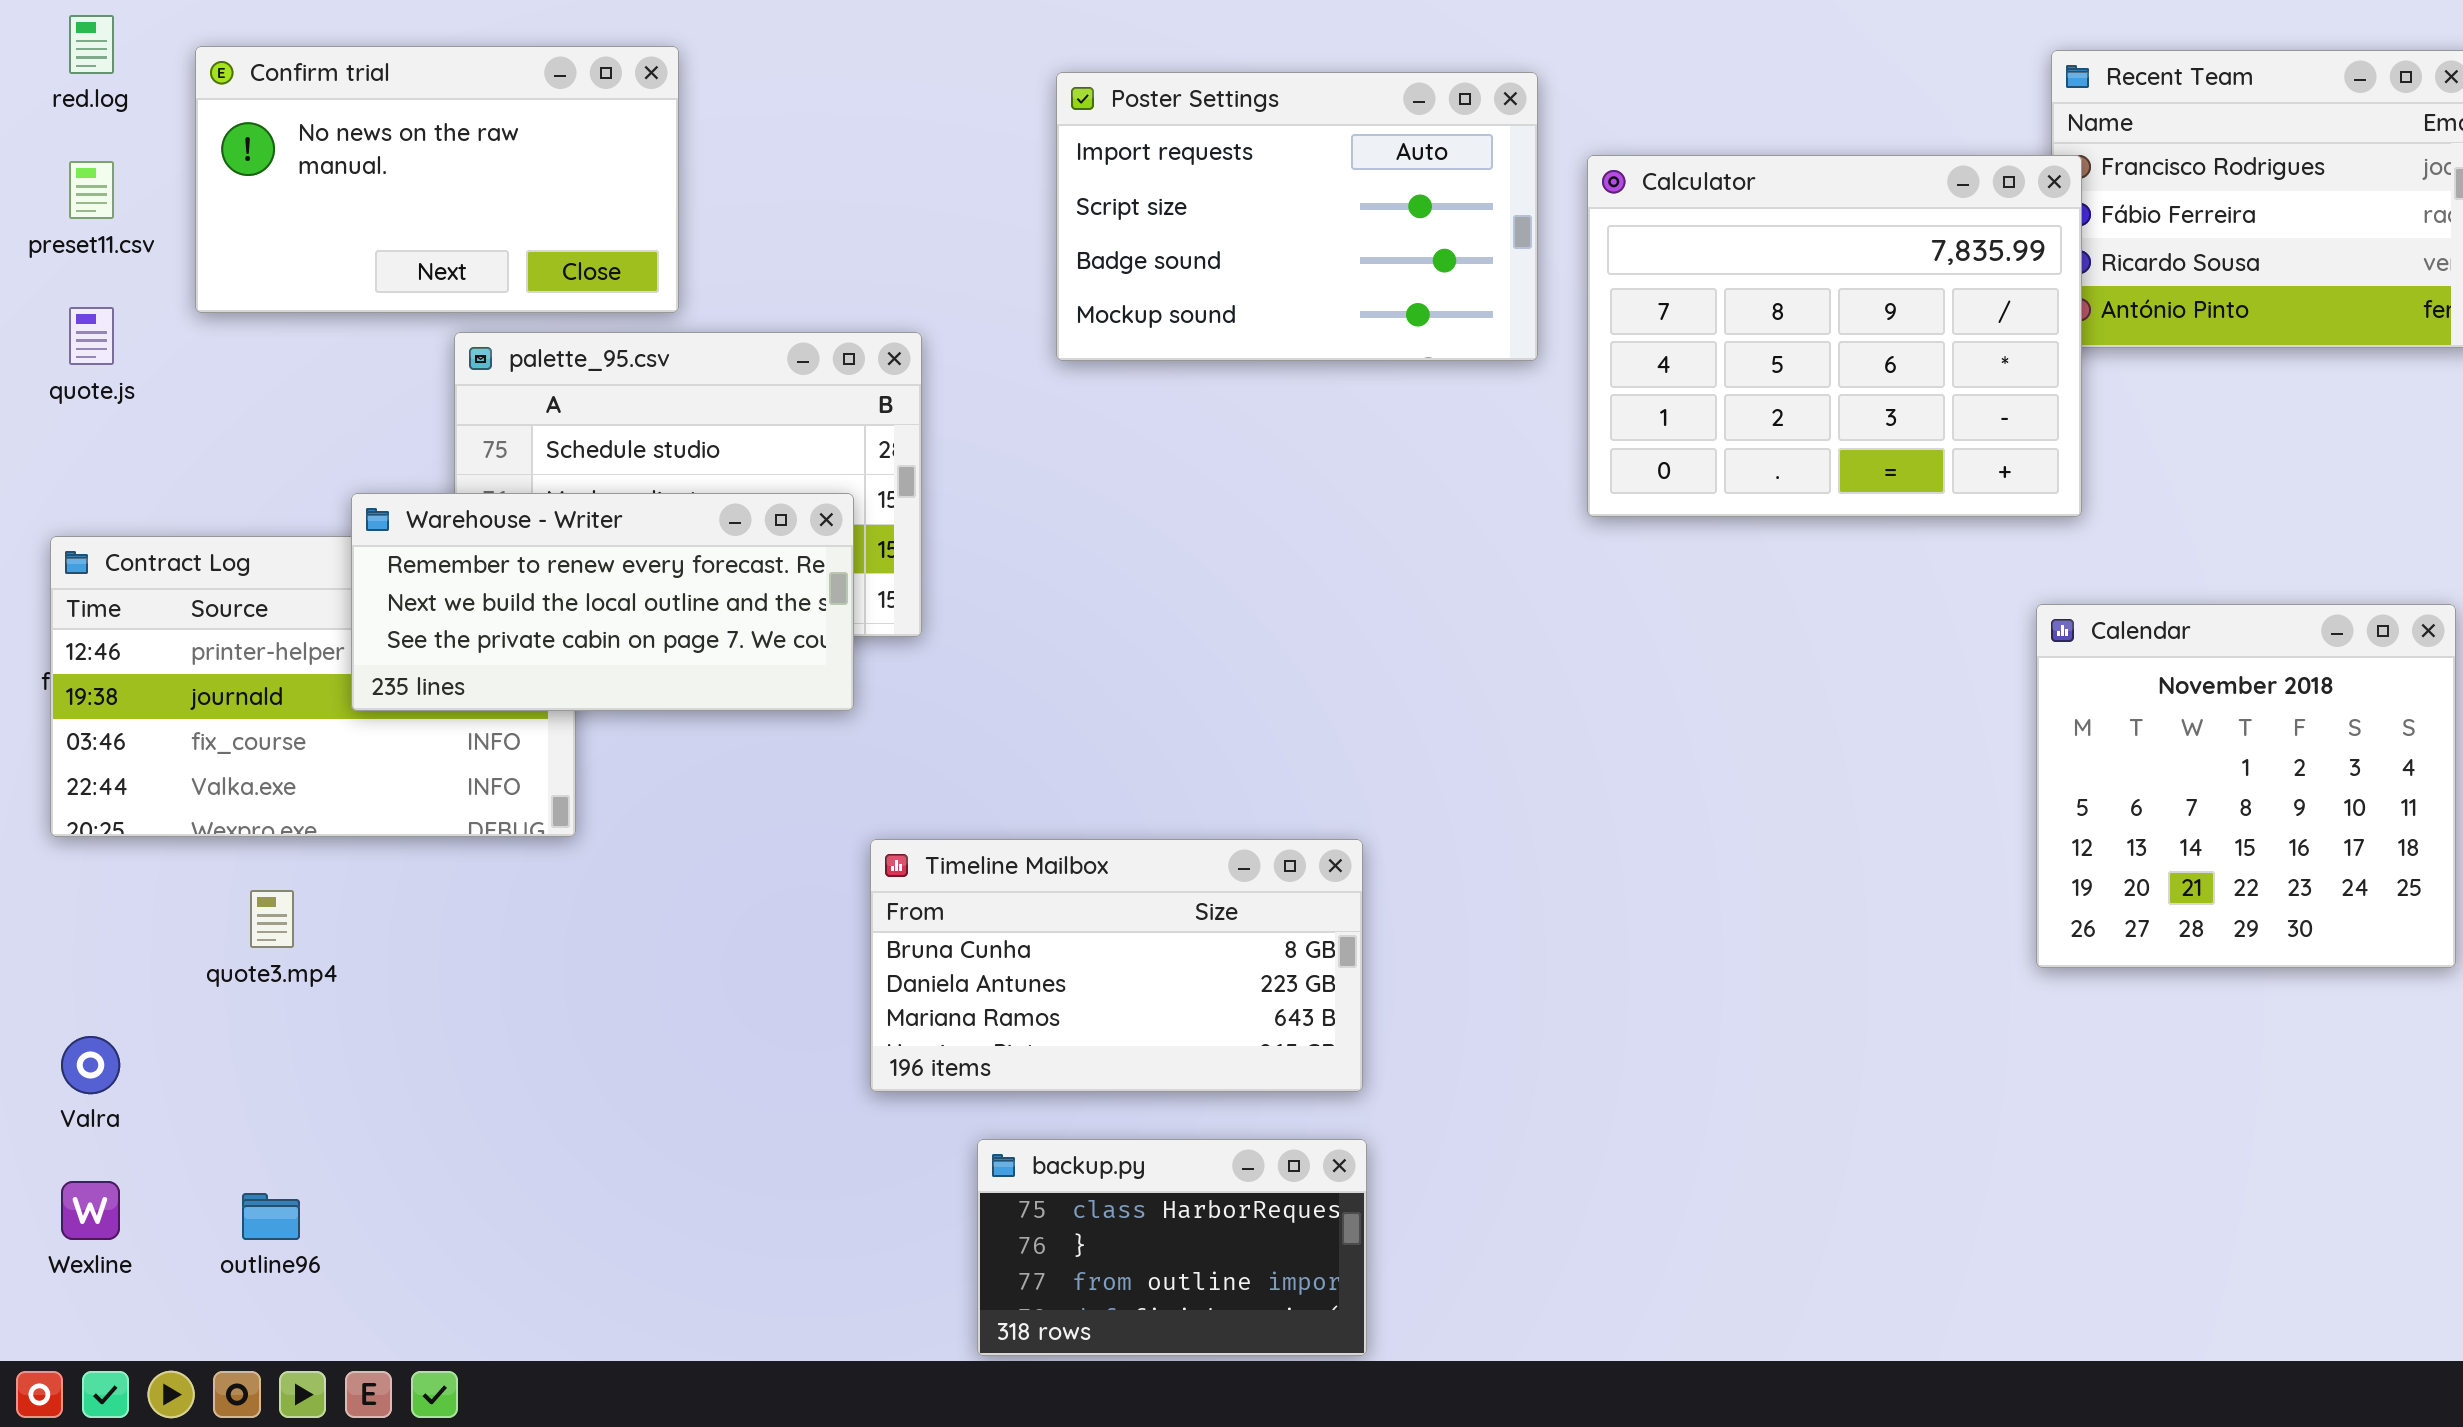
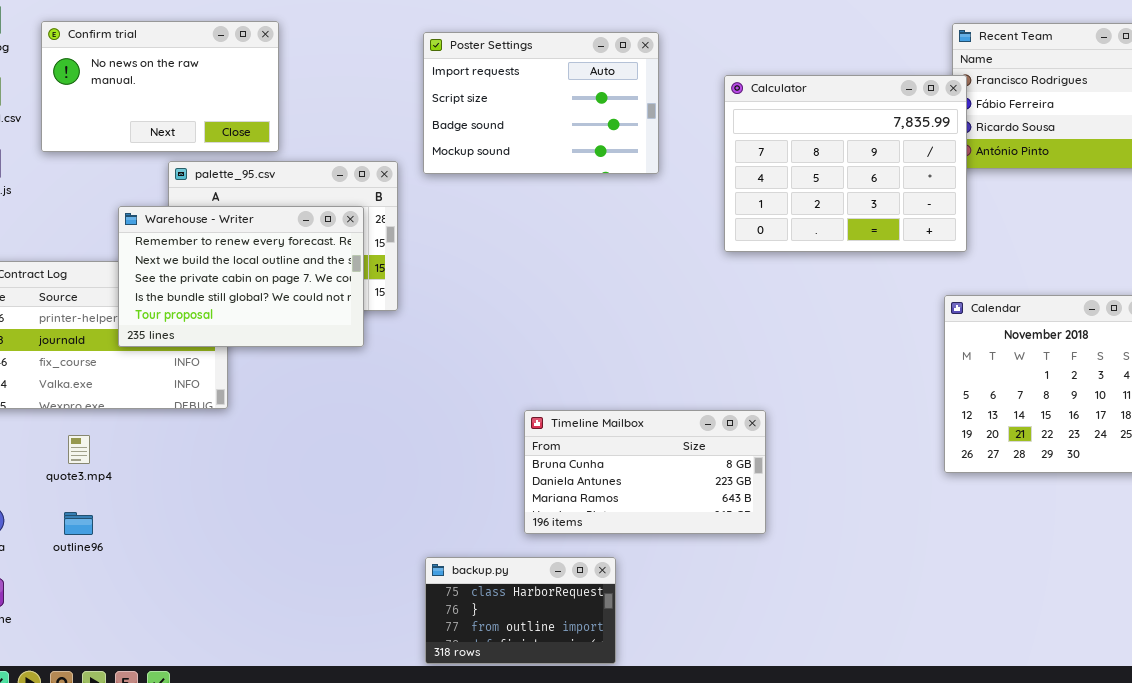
Poster Settings: [1056,72,1538,361] -> [423,32,659,174], moved
Warehouse - Writer: [351,493,854,711] -> [118,206,364,347], resized
Timeline Mailbox: [870,839,1363,1092] -> [524,410,766,534], moved
outline96: [242,1193,300,1240] -> [64,512,93,535], moved

